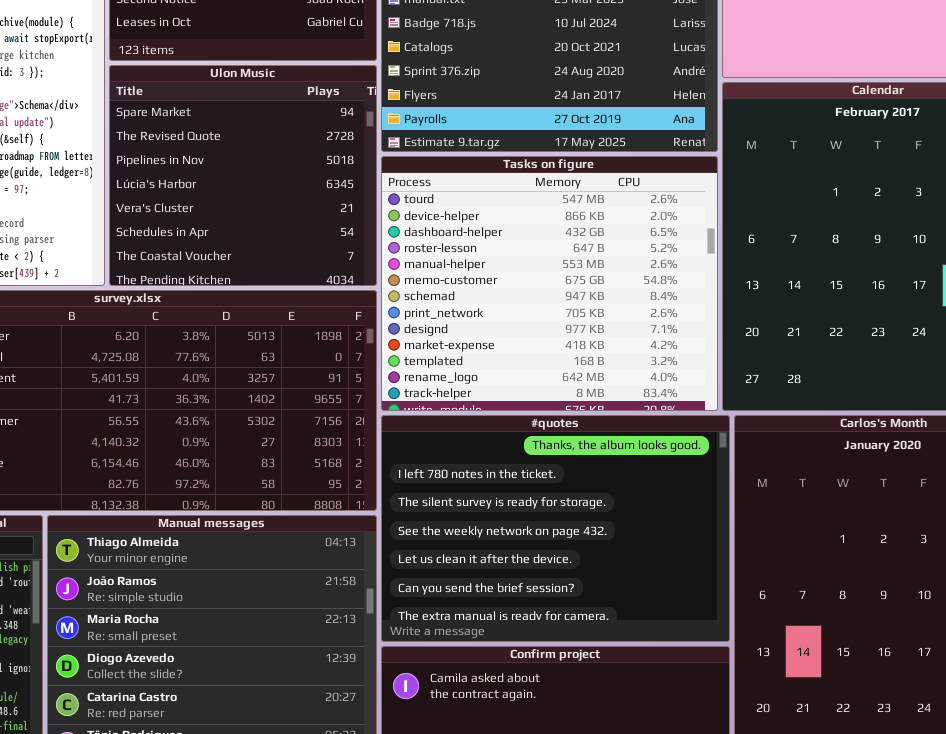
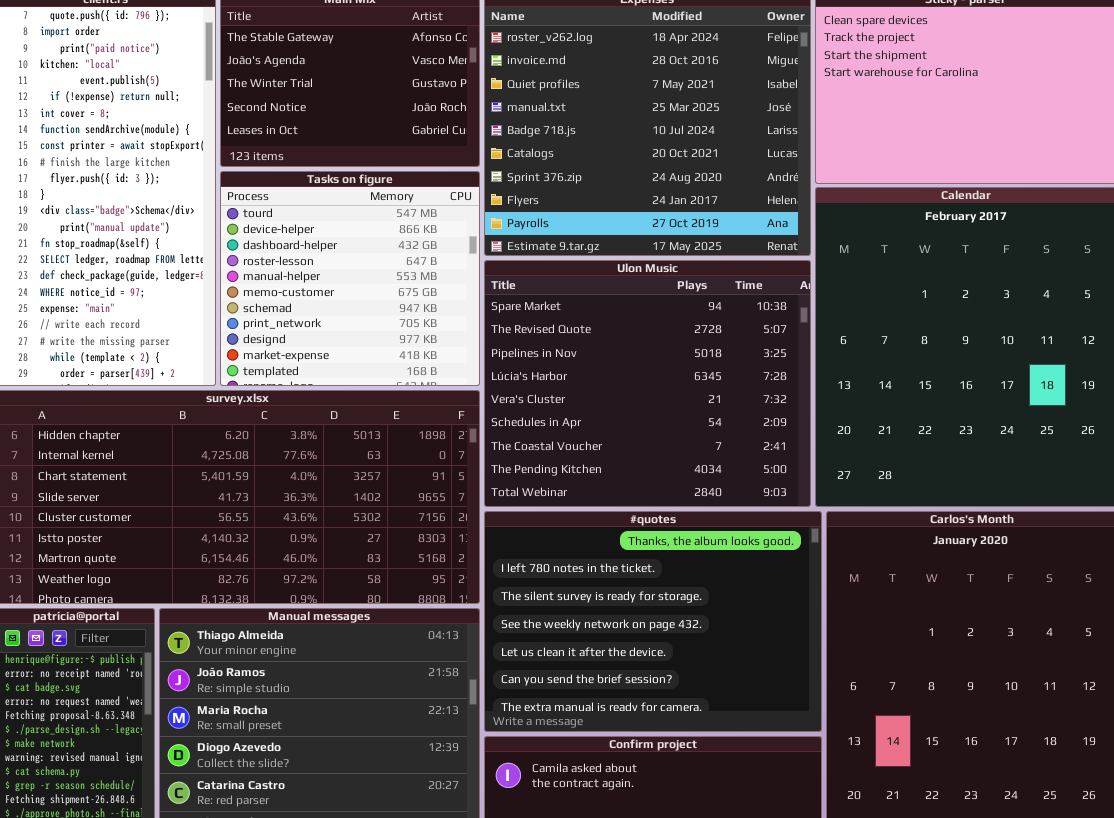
Ulon Music: [109,65,377,286] -> [484,260,811,507], moved, resized
Tasks on figure: [381,156,718,411] -> [220,171,480,386], moved, resized

